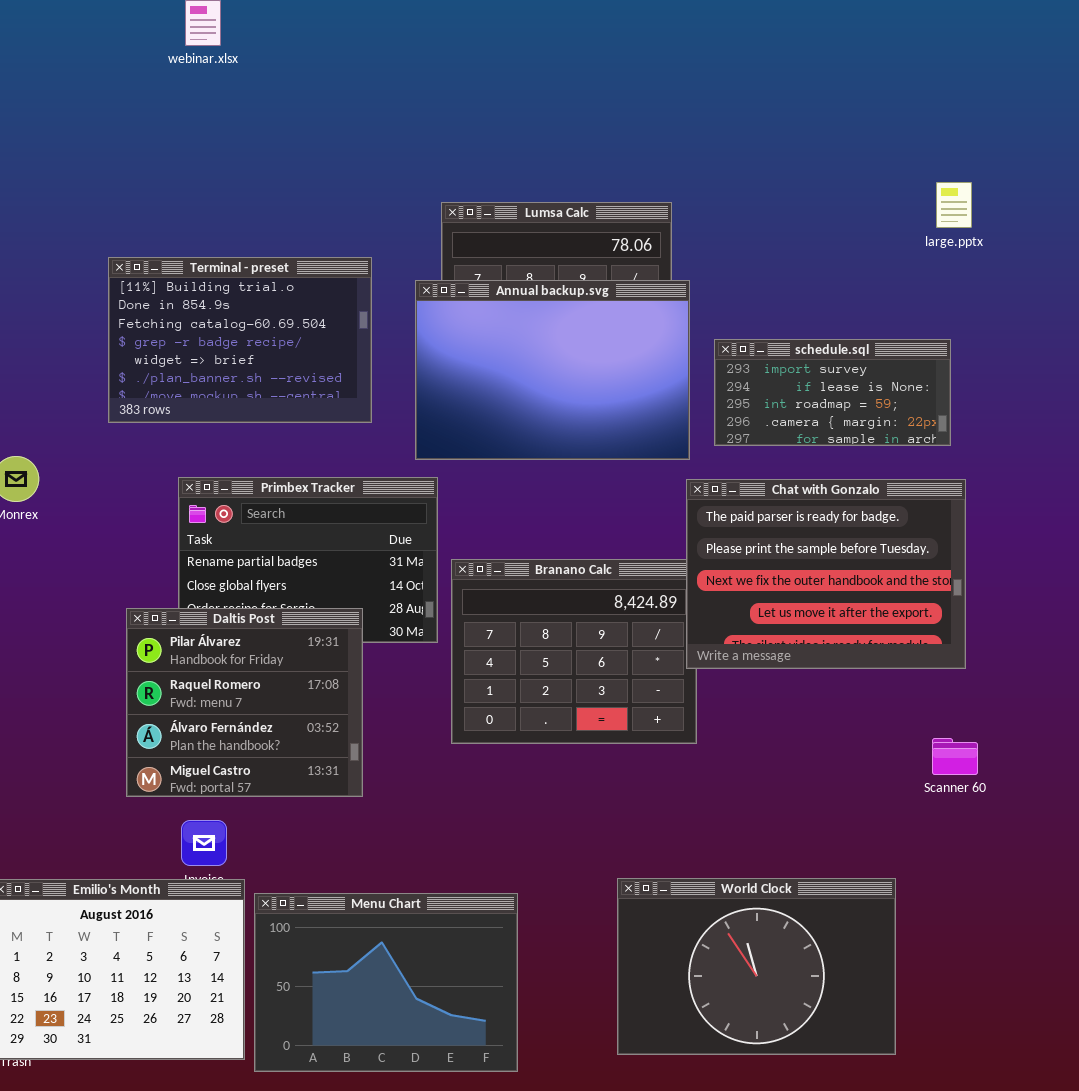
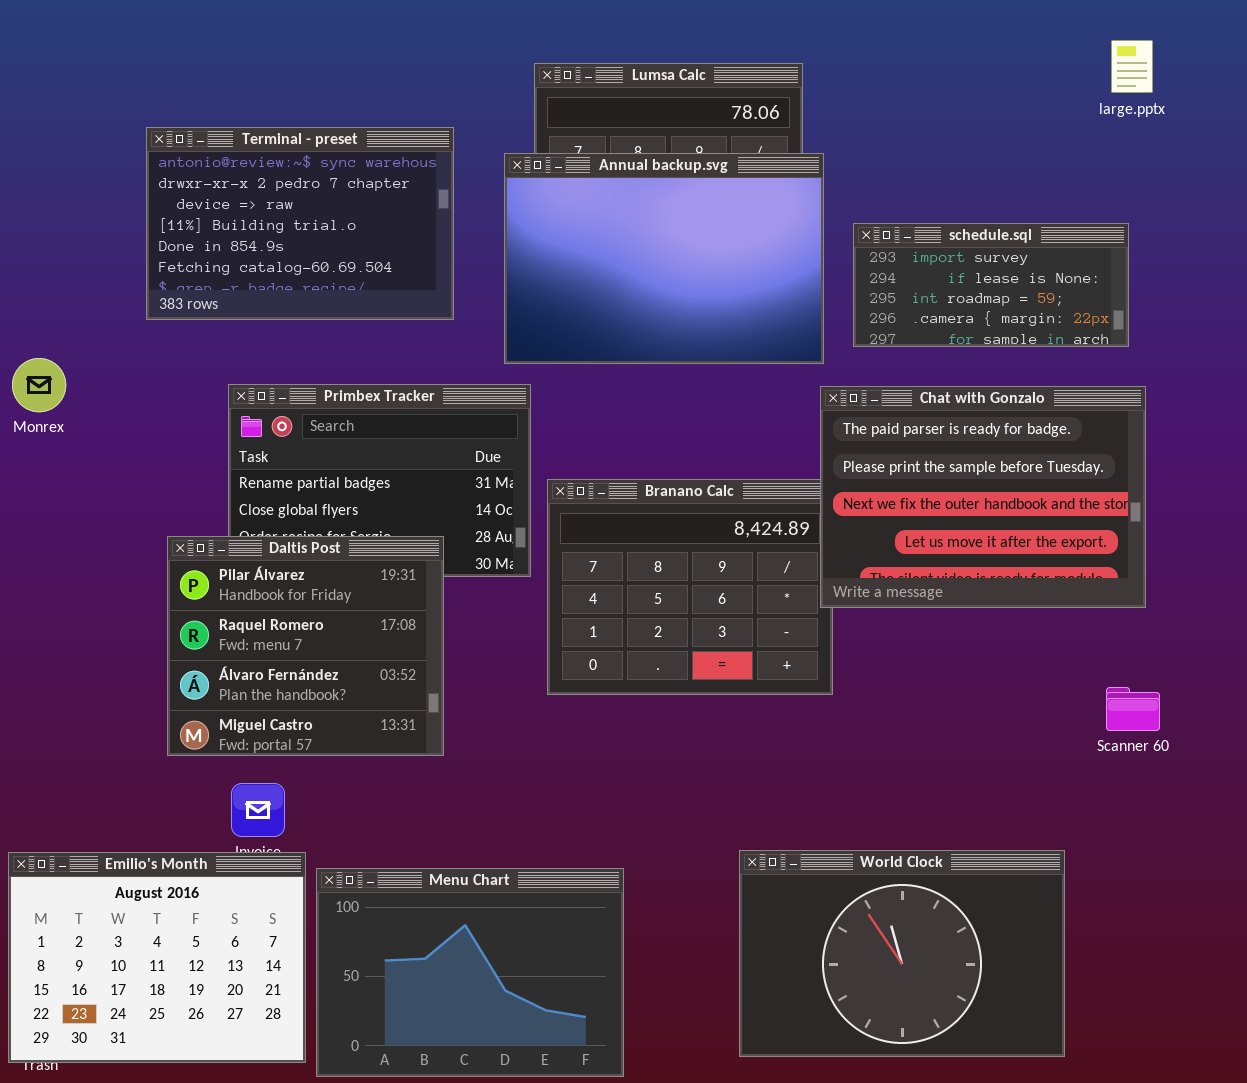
Terminal - preset: [108,257,372,423] -> [146,127,454,320], scrolled up 3 rows

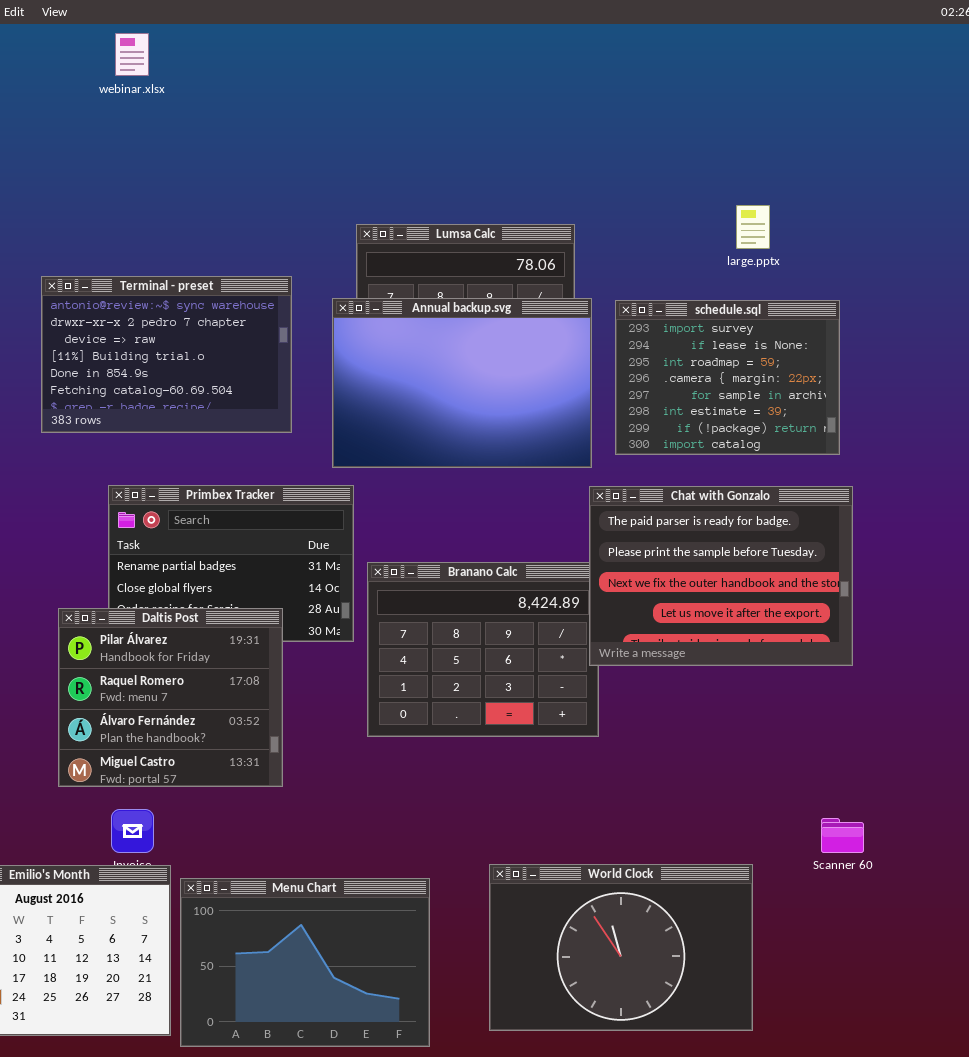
large.pptx: [1111,40,1153,93] -> [736,205,770,249], moved
schedule.sql: [853,223,1129,347] -> [615,300,840,455], resized
Scanner 60: [1106,687,1160,731] -> [821,818,864,853], moved
World Clock: [739,850,1065,1057] -> [489,864,753,1031], moved

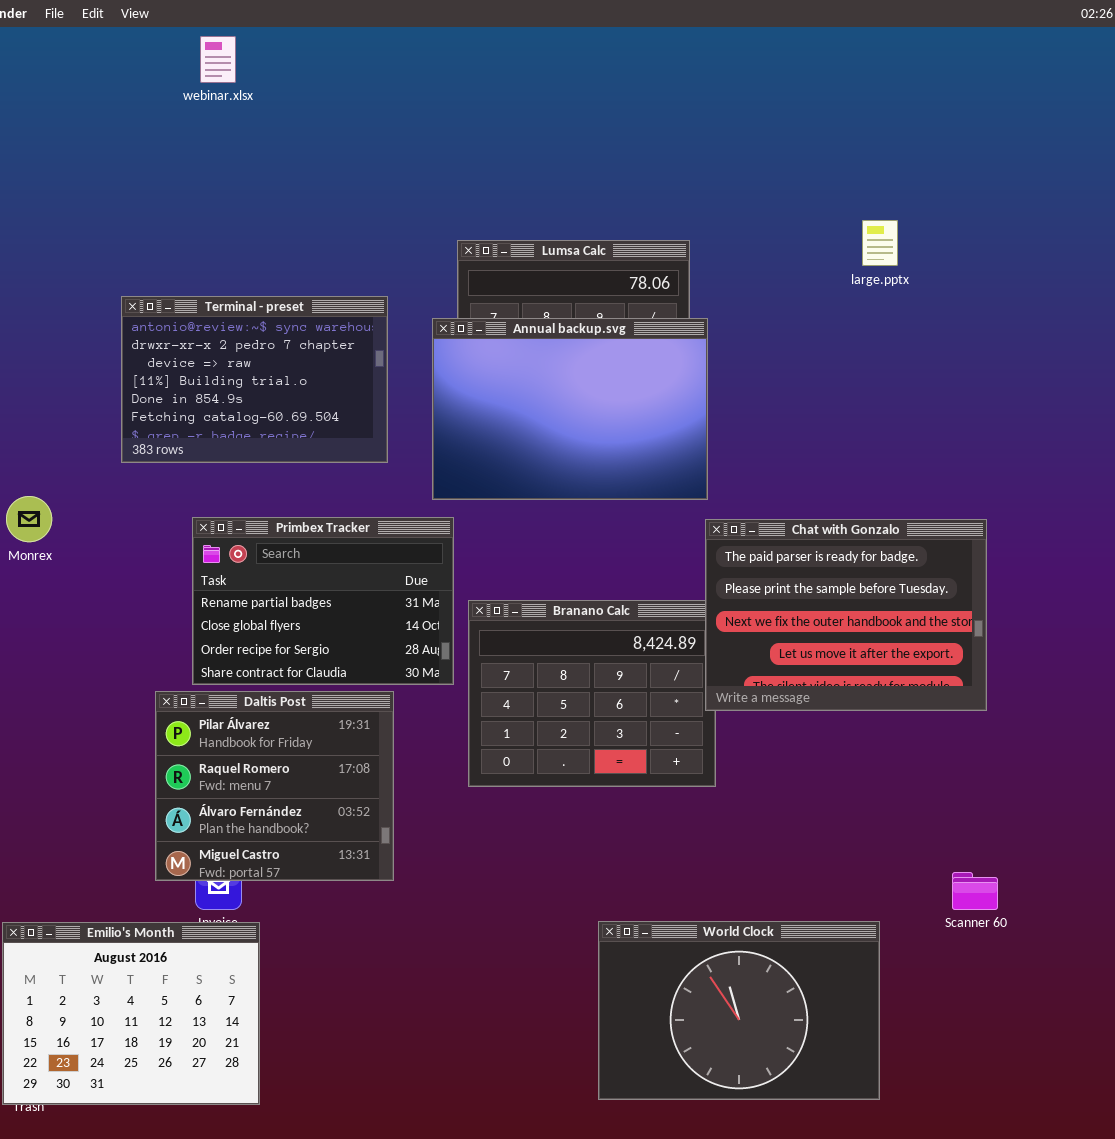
schedule.sql: [615,300,840,455] -> none, closed
Daltis Post: [58,608,283,787] -> [155,691,394,881], moved
Menu Chart: [180,878,430,1047] -> none, closed

